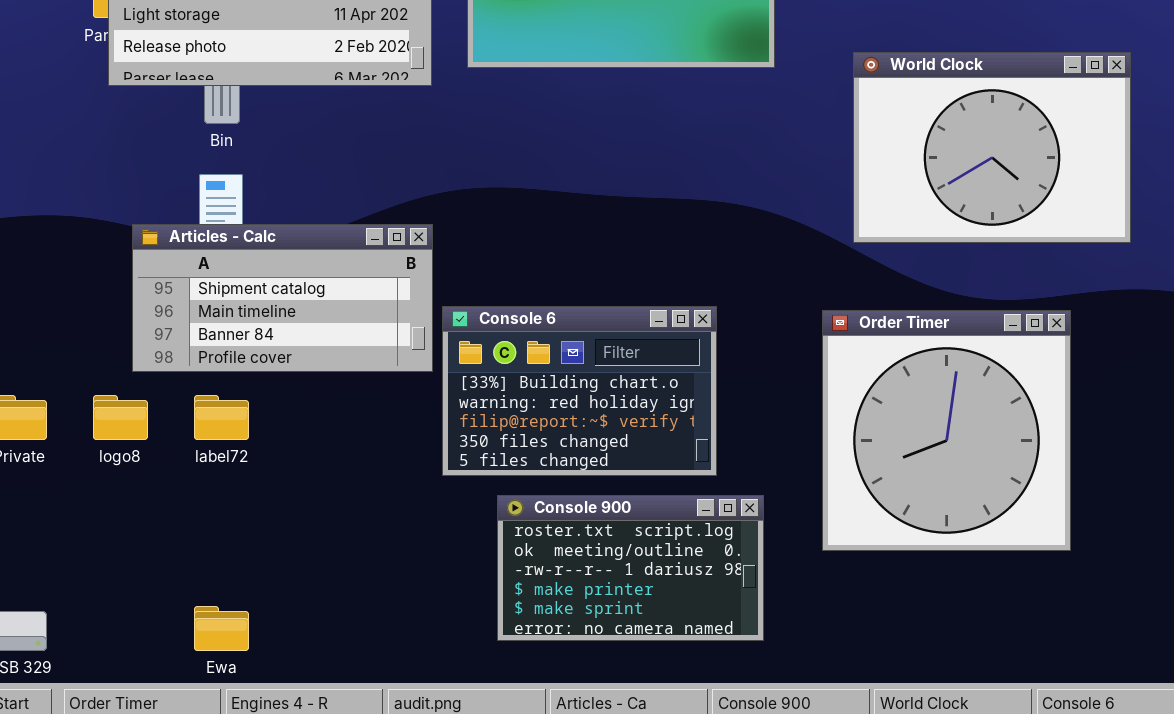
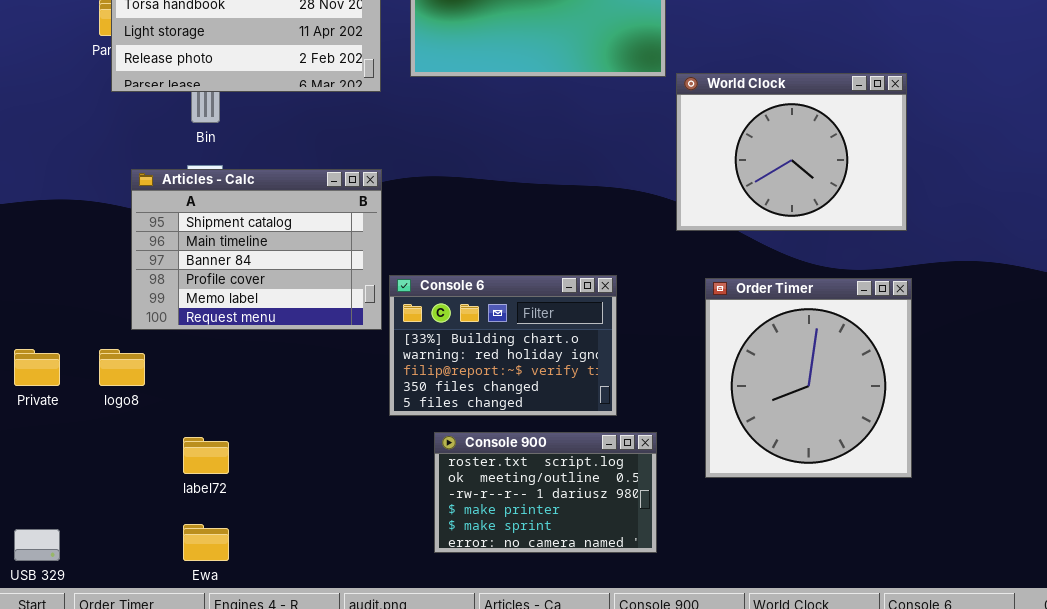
World Clock: [853,52,1131,243] -> [676,73,907,231], moved
Articles - Calc: [132,224,433,372] -> [131,169,382,330], resized
label72: [194,395,249,440] -> [183,437,229,474], moved

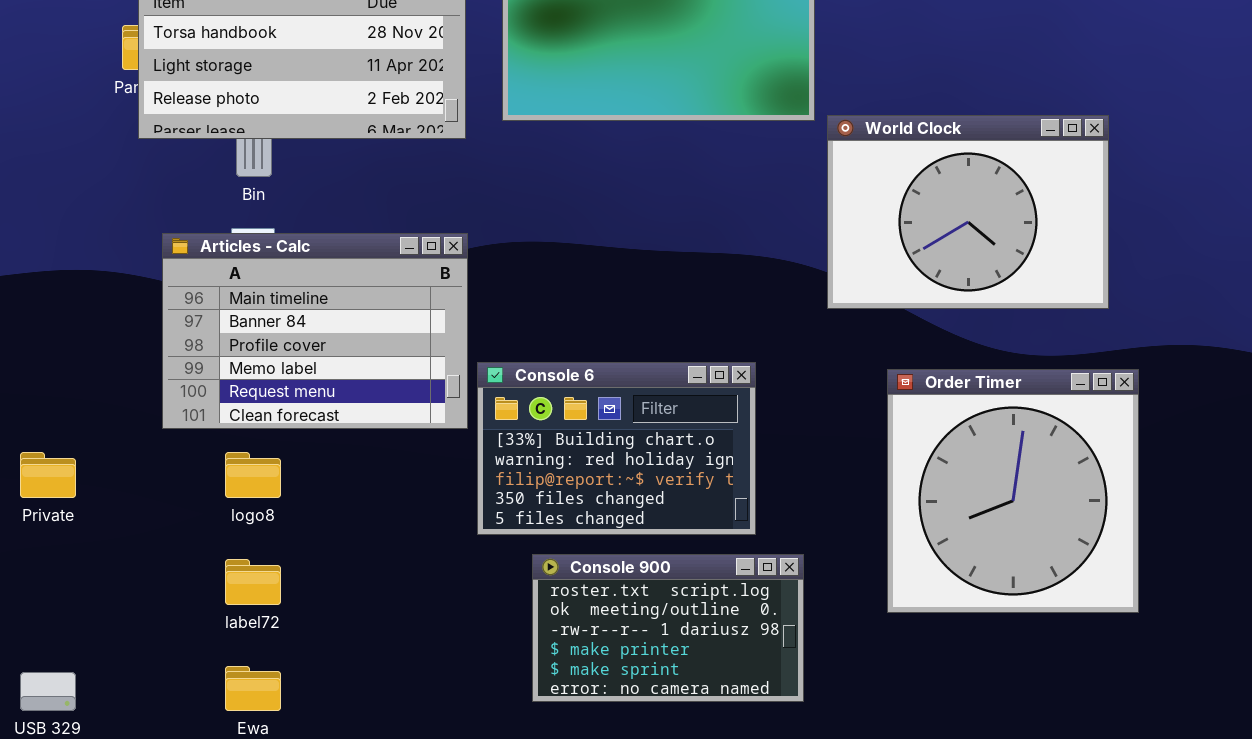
Articles - Calc: [131,169,382,330] -> [162,233,468,429], scrolled down 1 row
Order Timer: [705,278,912,478] -> [887,369,1139,613], moved
logo8: [99,349,145,386] -> [225,452,281,498], moved

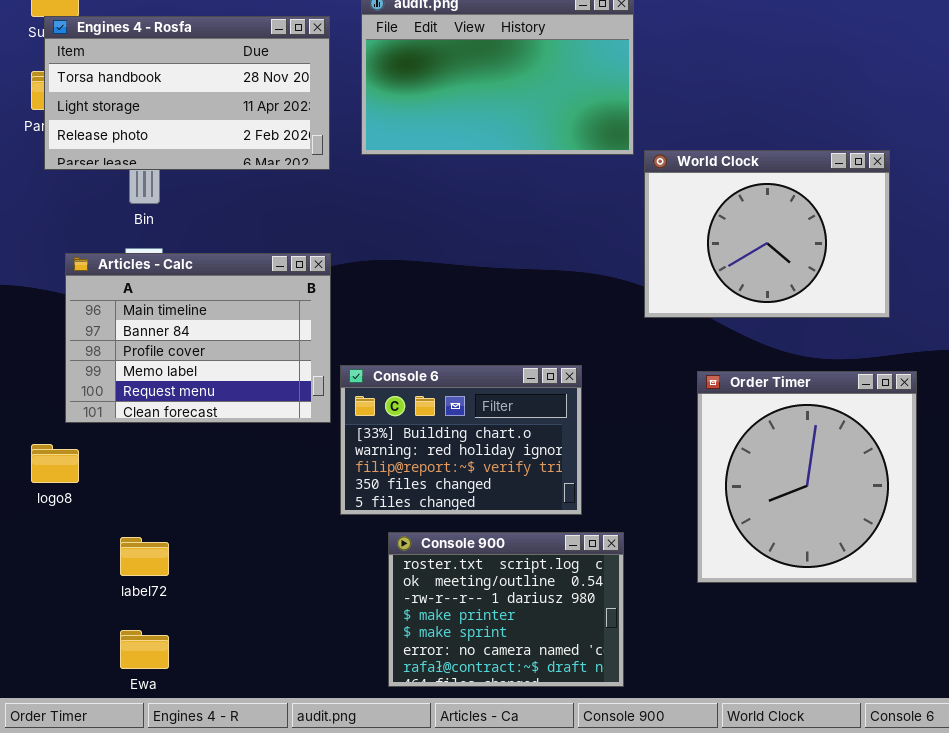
logo8: [225,452,281,498] -> [31,444,79,483], moved
Console 900: [532,554,804,702] -> [388,532,624,687], resized

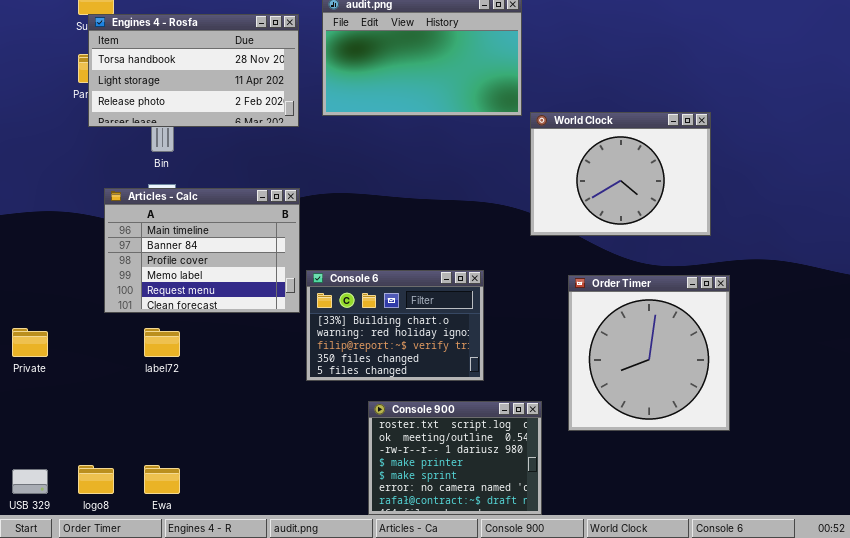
logo8: [31,444,79,483] -> [78,465,114,494], moved
Console 900: [388,532,624,687] -> [368,401,542,515], moved
label72: [120,537,169,576] -> [144,328,180,357], moved

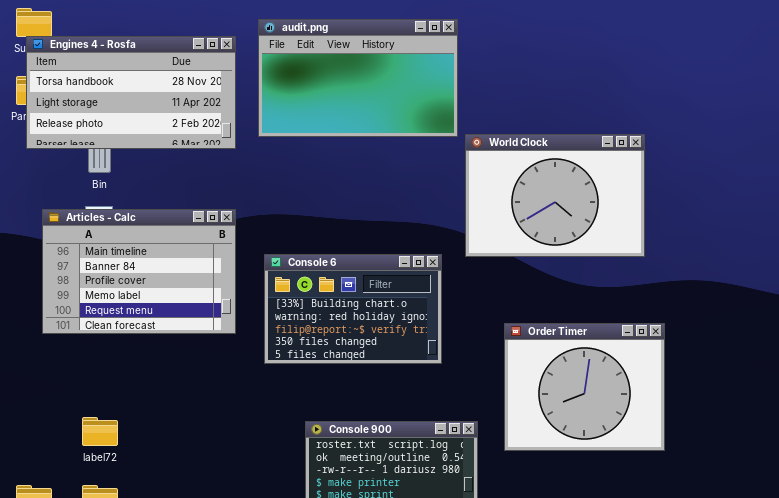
Console 6: [306,270,484,381] -> [264,254,442,364], moved
Order Timer: [568,275,730,431] -> [504,323,665,451], resized
label72: [144,328,180,357] -> [82,417,118,446], moved

